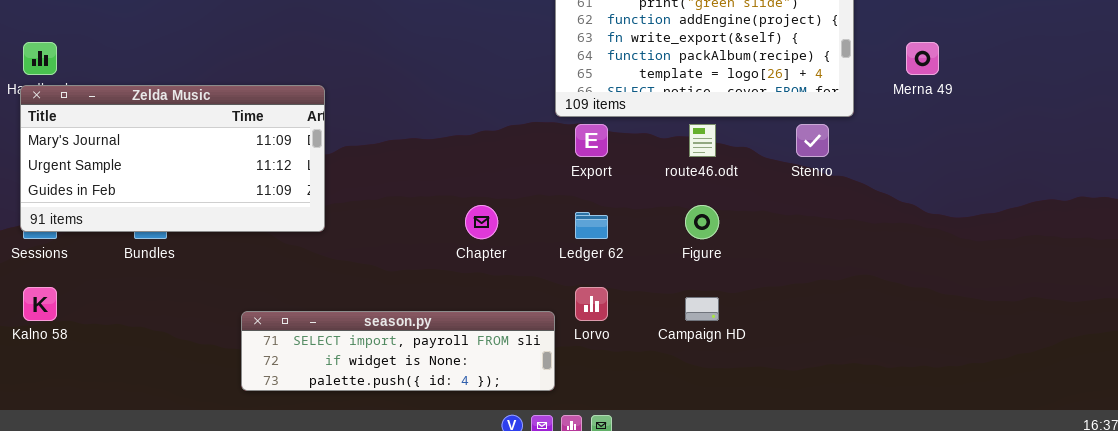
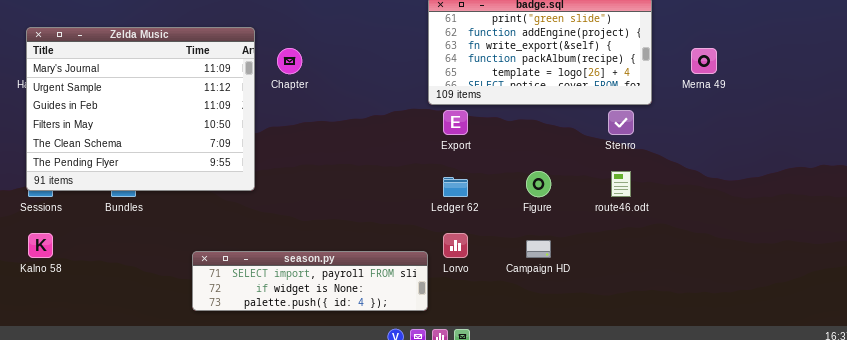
Zelda Music: [20,85,325,232] -> [26,27,255,191], resized
route46.odt: [689,124,716,157] -> [611,171,631,197], moved
Chapter: [465,205,498,239] -> [277,48,302,74], moved

